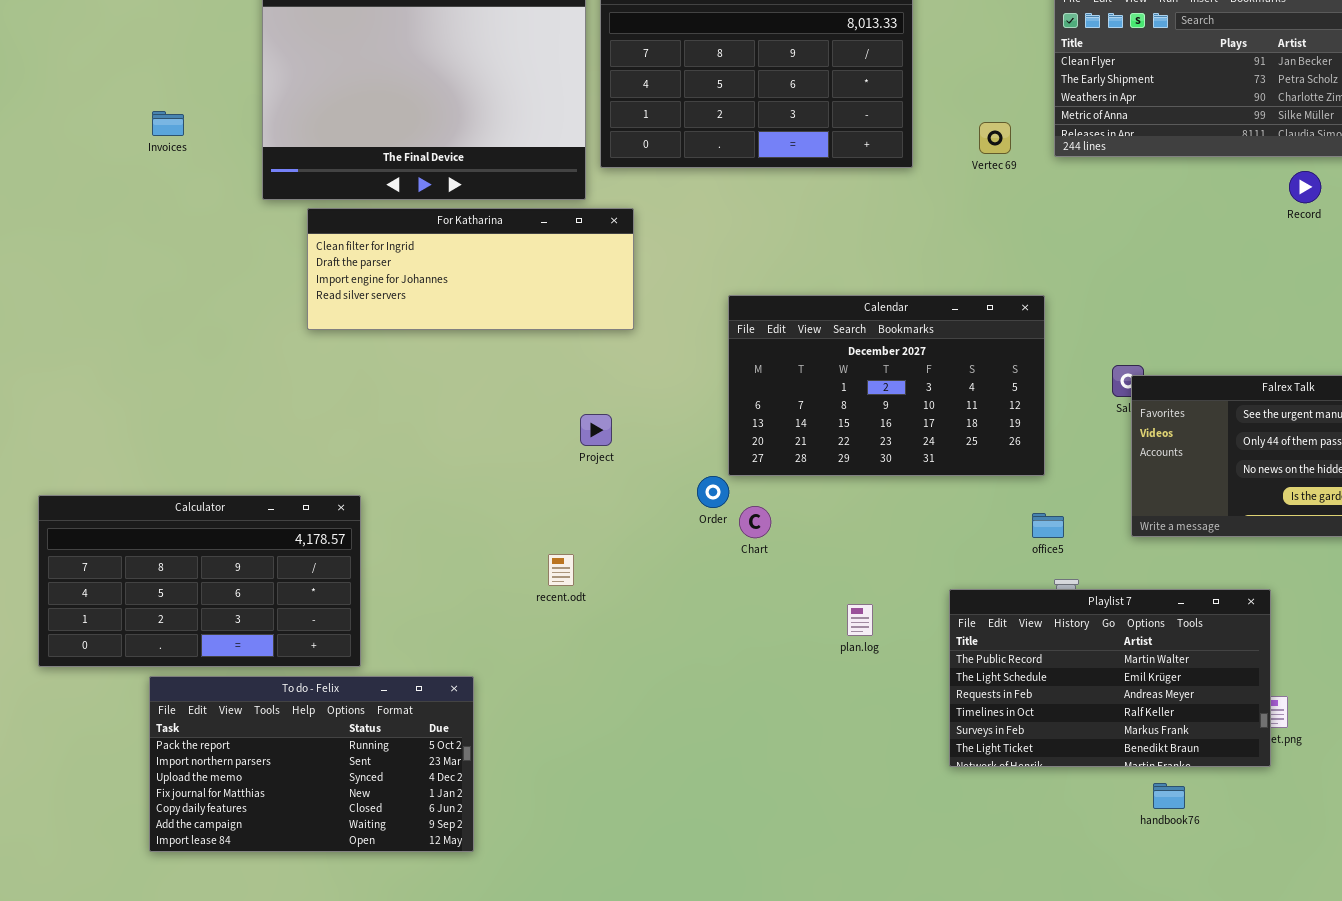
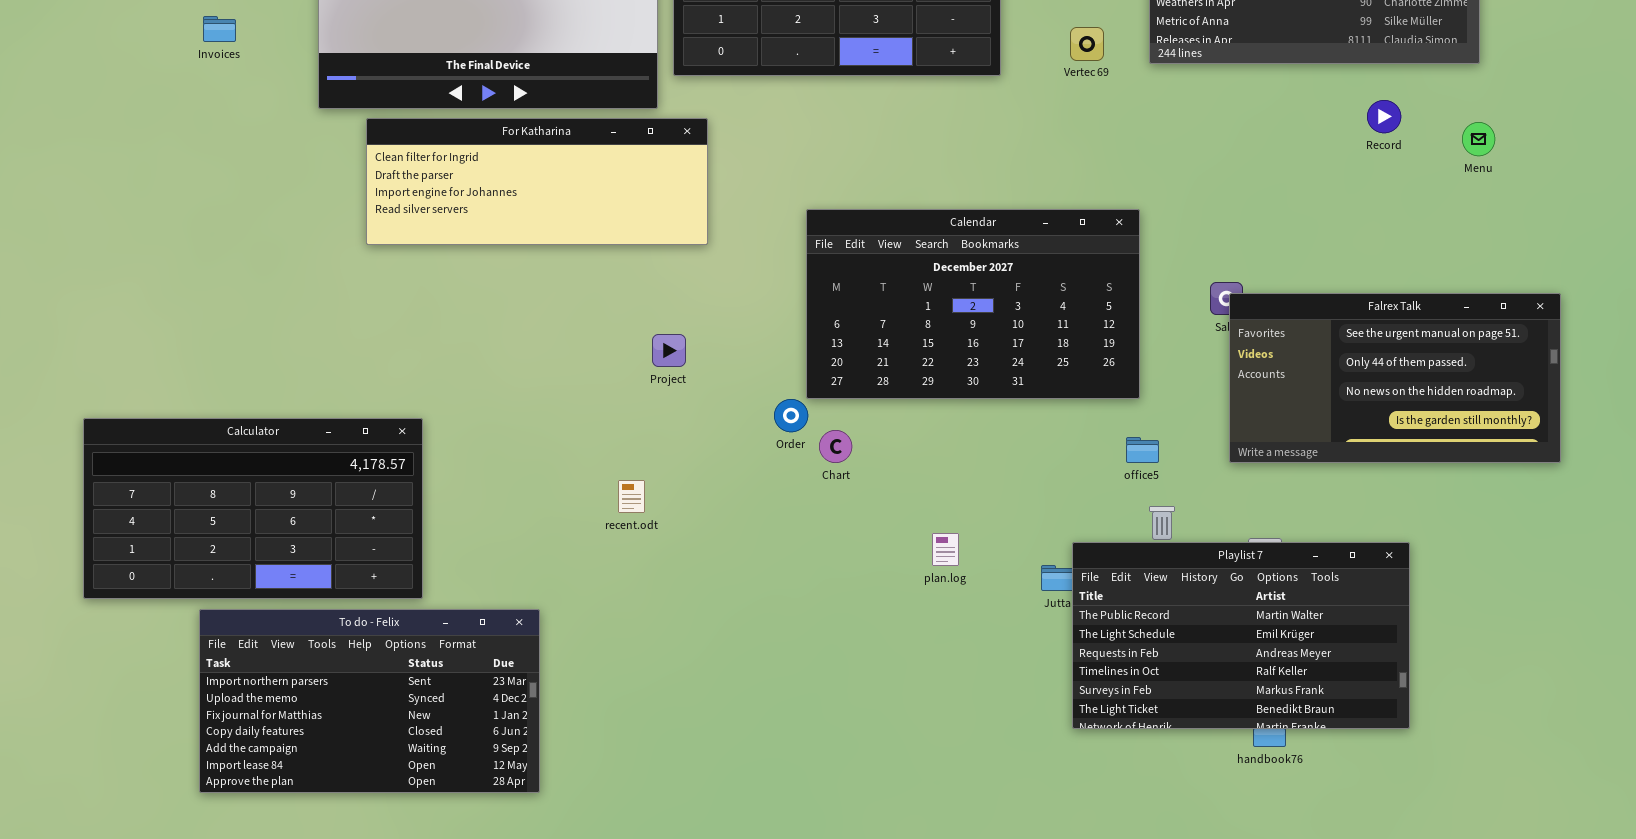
Record: [1289,171,1321,203] -> [1367,100,1401,133], moved
Playlist 7: [949,589,1271,767] -> [1072,542,1410,729], moved
To do - Felix: [149,676,474,852] -> [199,609,540,793], scrolled down 1 row

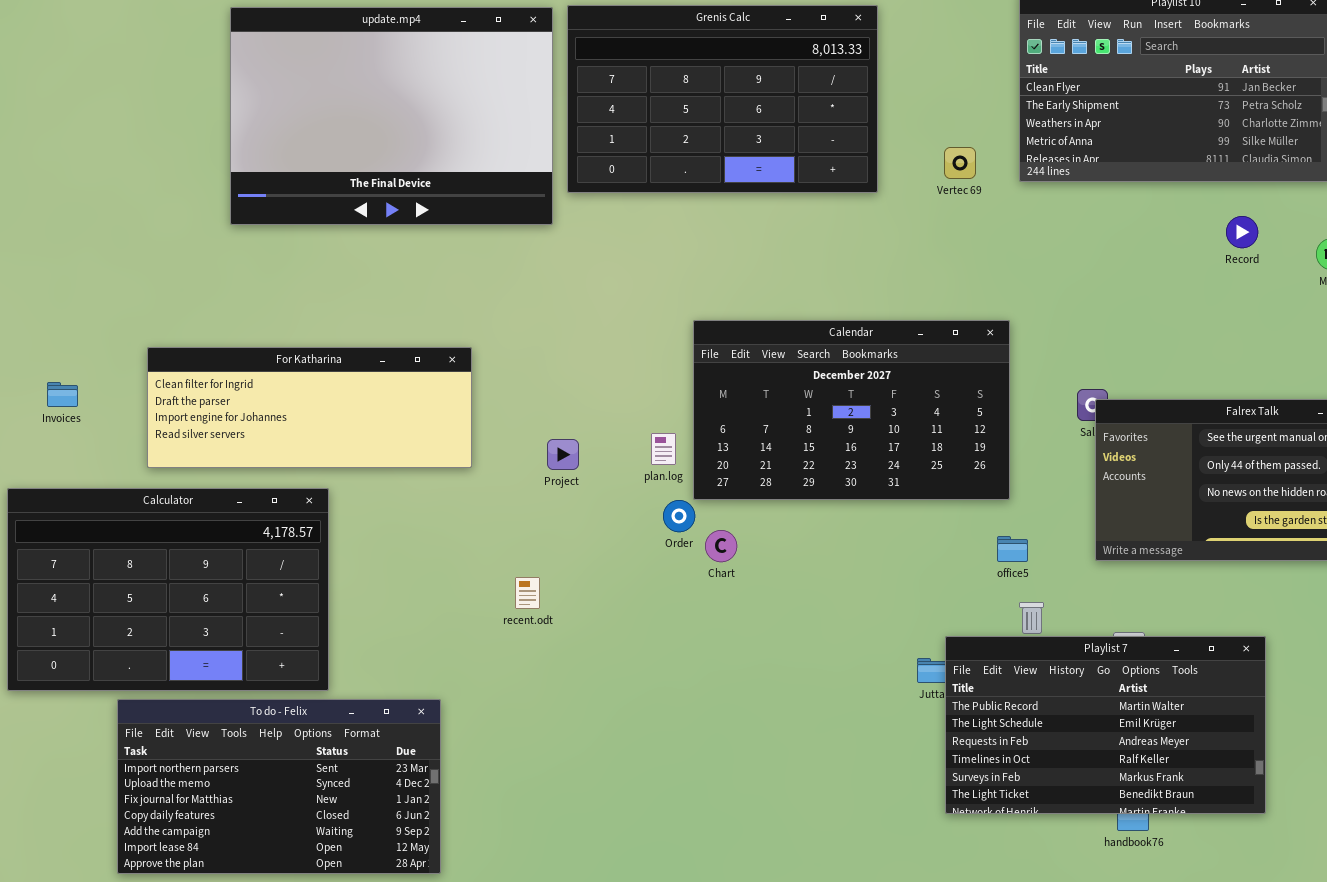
Invoices: [203,16,236,42] -> [47,382,78,407], moved
For Katharina: [366,118,708,245] -> [147,347,472,468], moved
Calculator: [83,418,423,599] -> [7,488,329,691], resized
plan.log: [932,533,959,566] -> [651,433,676,465], moved

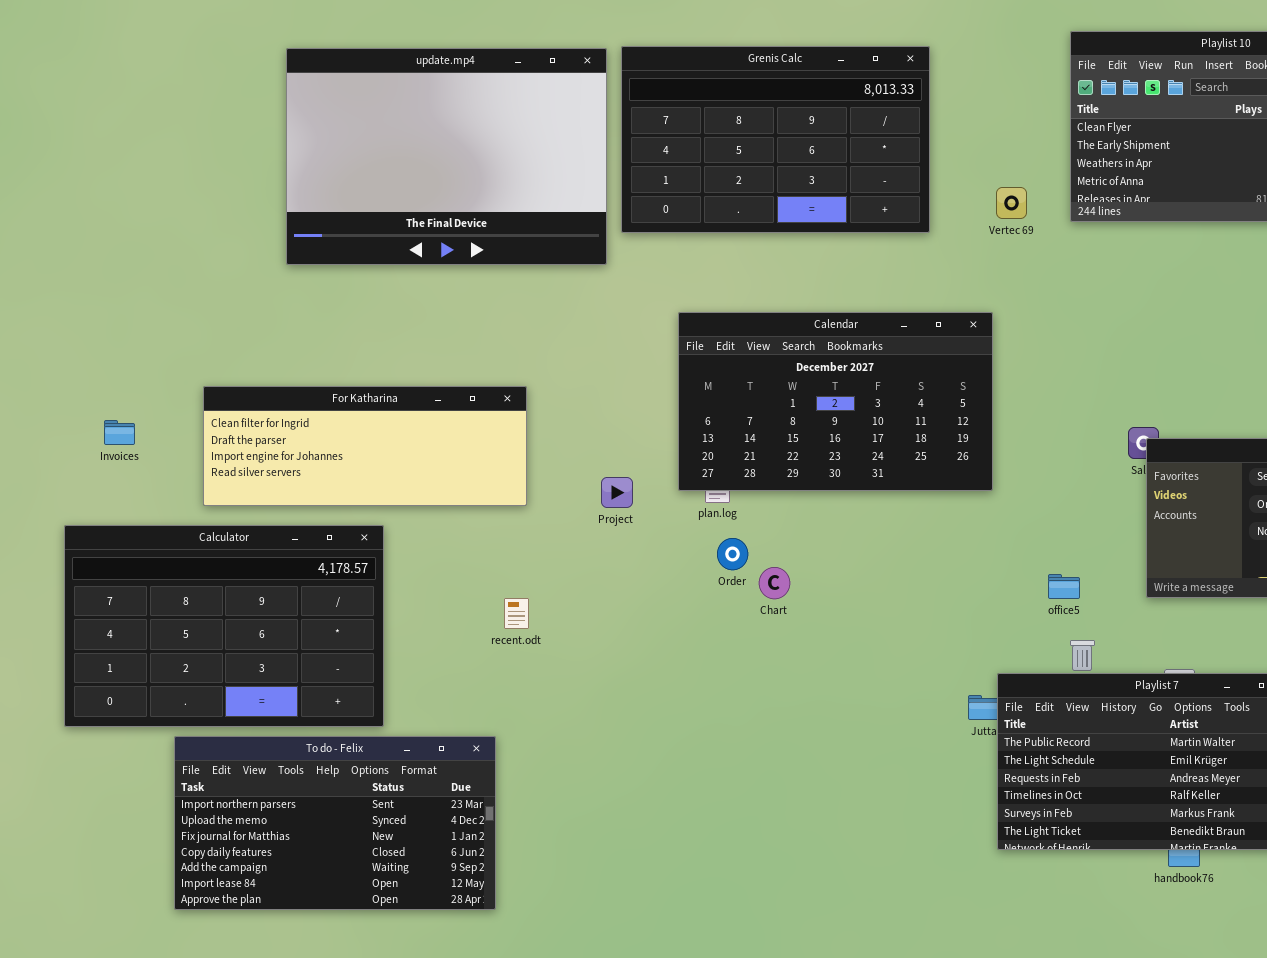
Calendar: [693,320,1010,500] -> [678,312,993,491], moved
recent.odt: [515,577,540,609] -> [504,598,529,629], moved

